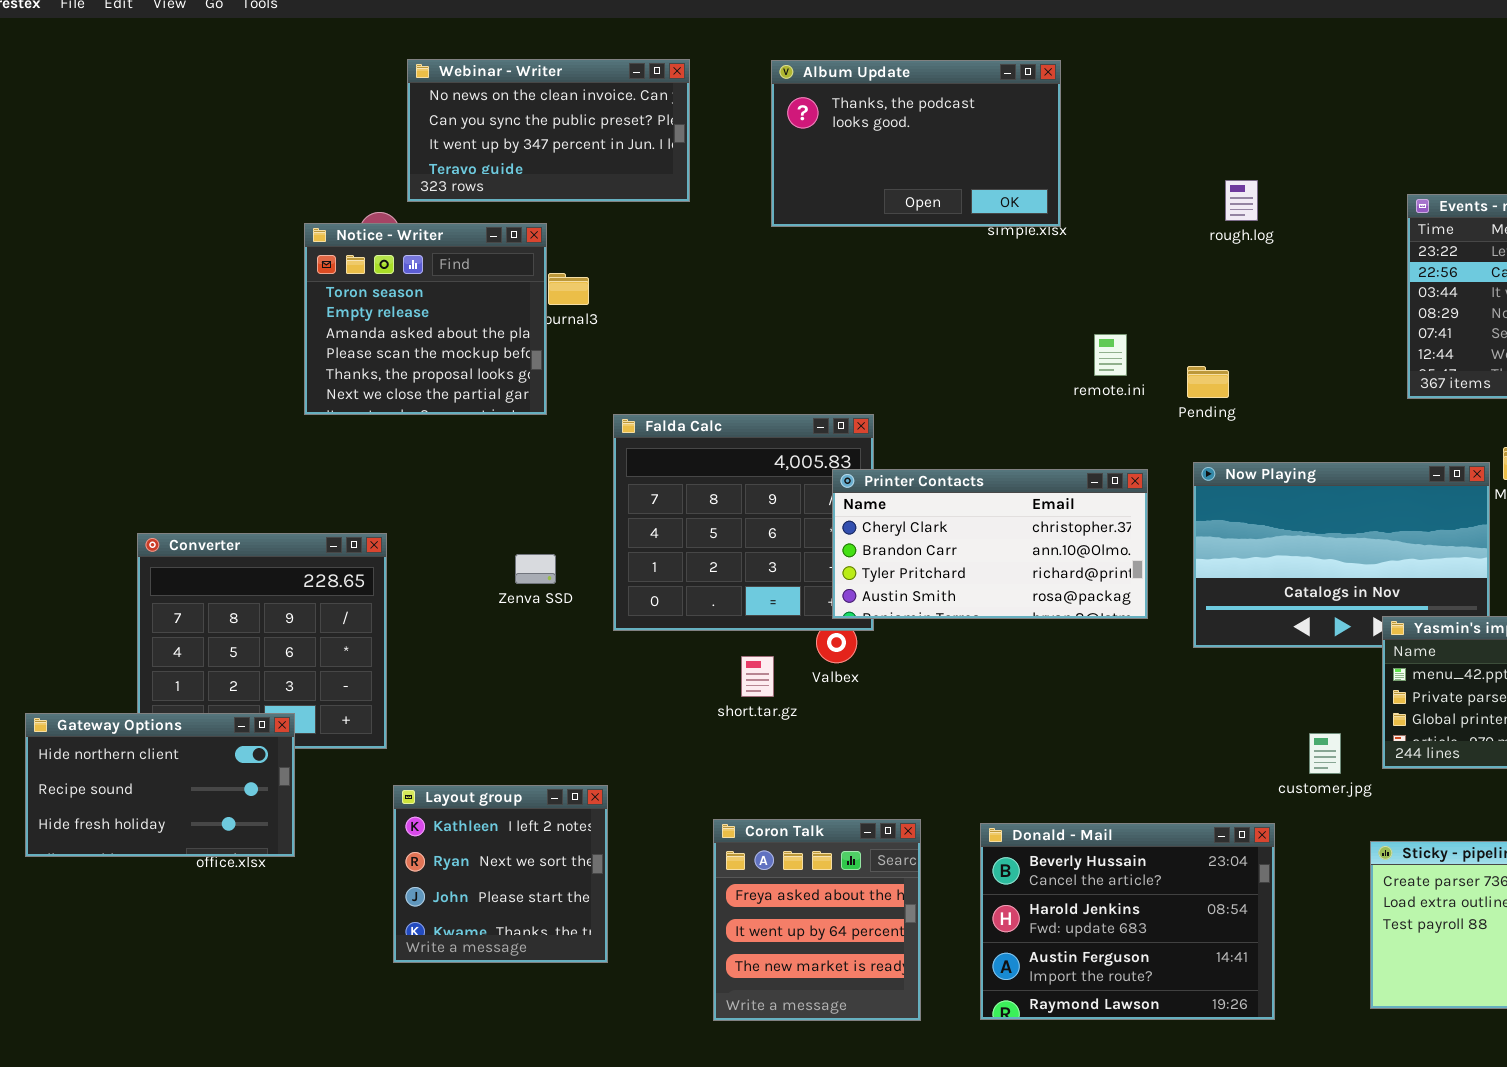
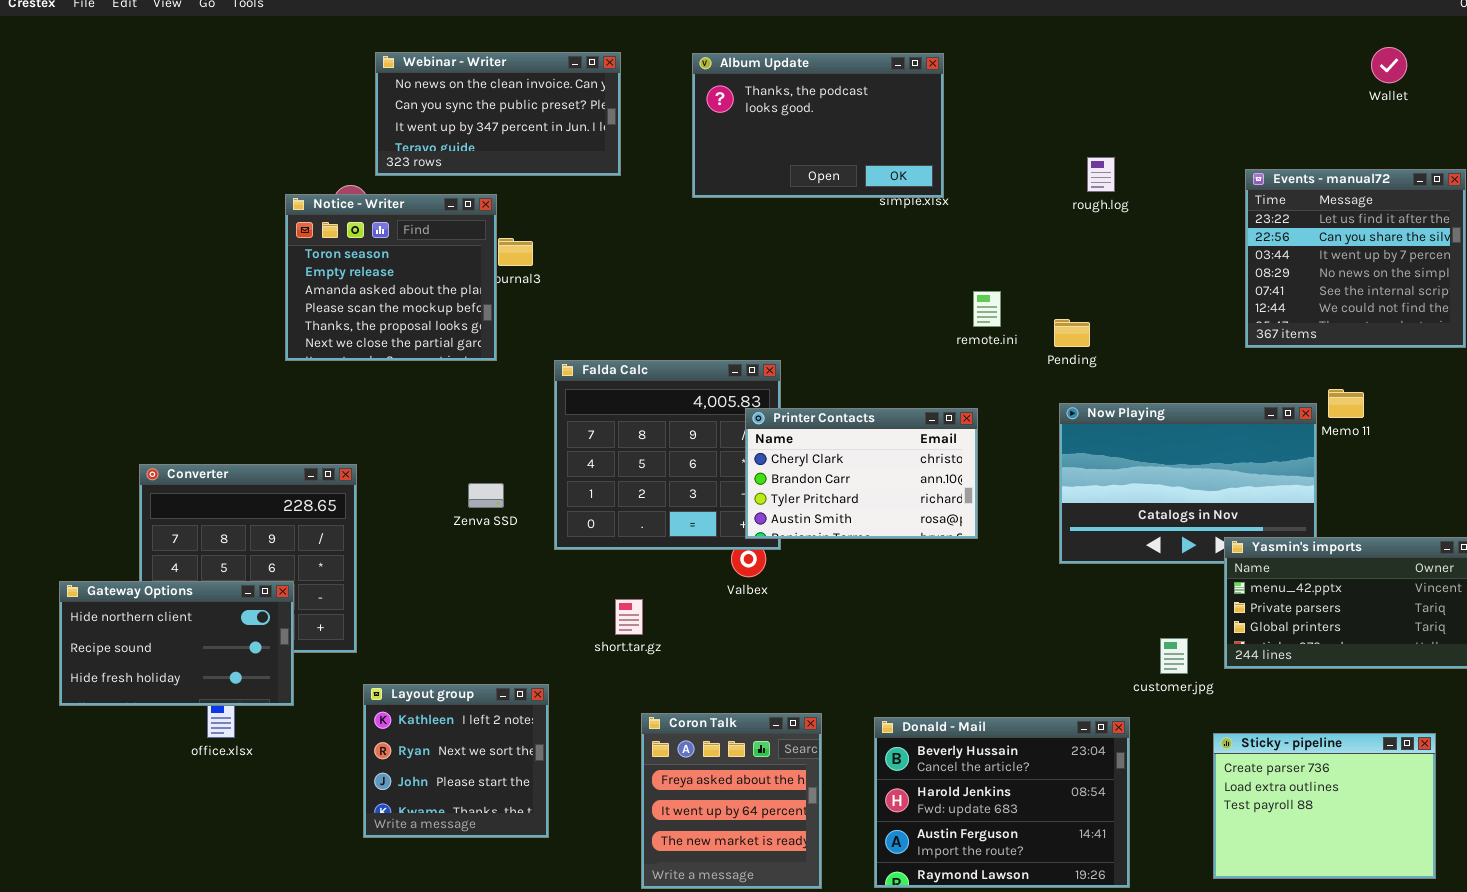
Printer Contacts: [832,469,1148,619] -> [745,408,978,539], resized
short.tar.gz: [741,656,774,697] -> [615,599,643,635], moved
Gateway Options: [25,713,295,857] -> [59,581,294,706], moved

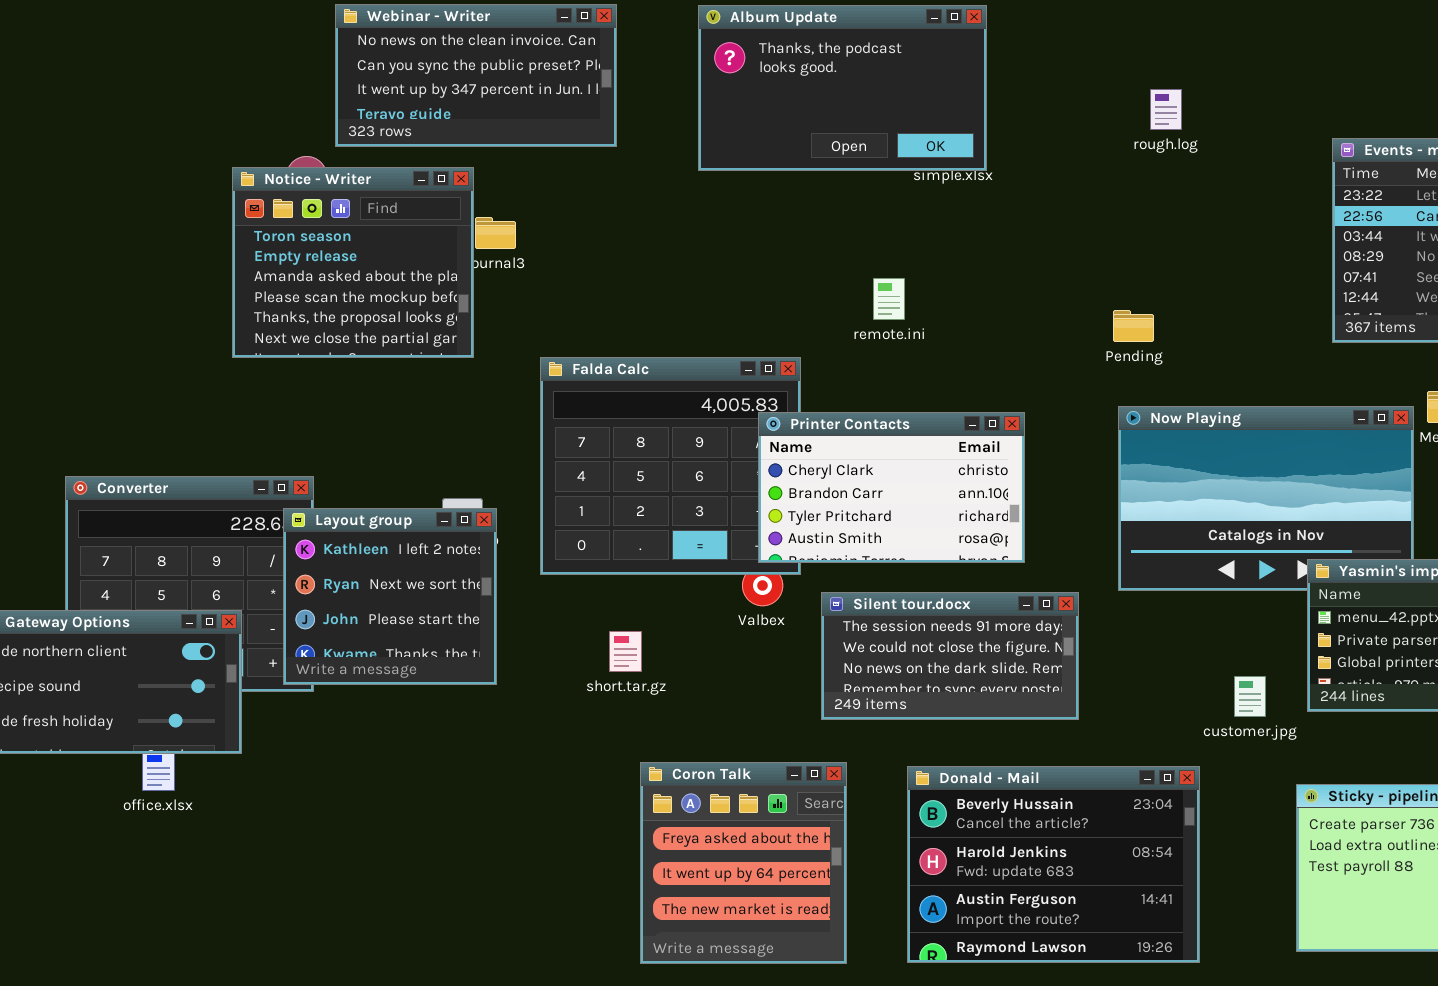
rough.log: [1087,157,1115,192] -> [1150,89,1182,130], moved
remote.ini: [973,291,1001,327] -> [873,278,905,320], moved
Silent tour.docx: none -> [821,592,1079,720], opened
Layout group: [363,684,549,838] -> [283,508,497,685], moved

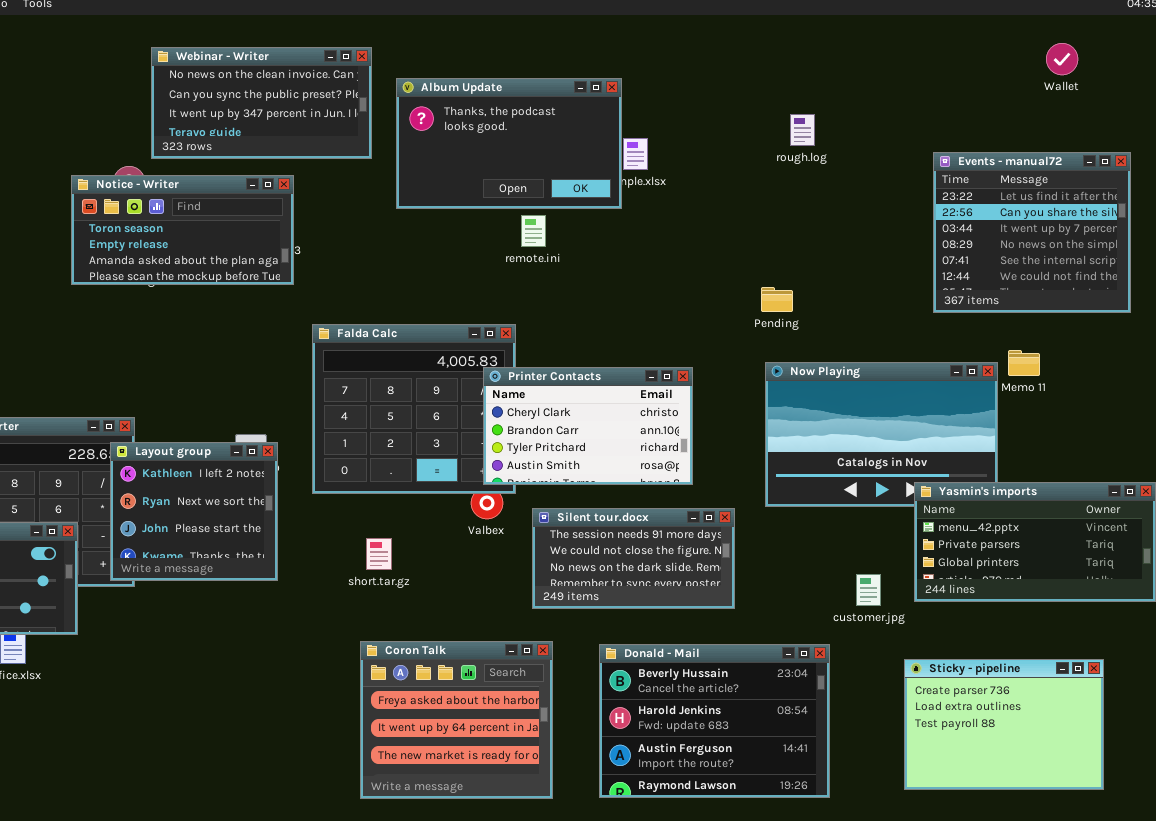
Album Update: [698,5,987,171] -> [396,78,622,209], moved
Notice - Writer: [232,167,474,358] -> [71,175,294,285], resized
remote.ini: [873,278,905,320] -> [521,215,546,247], moved
Coron Talk: [640,762,847,964] -> [360,641,553,799], resized

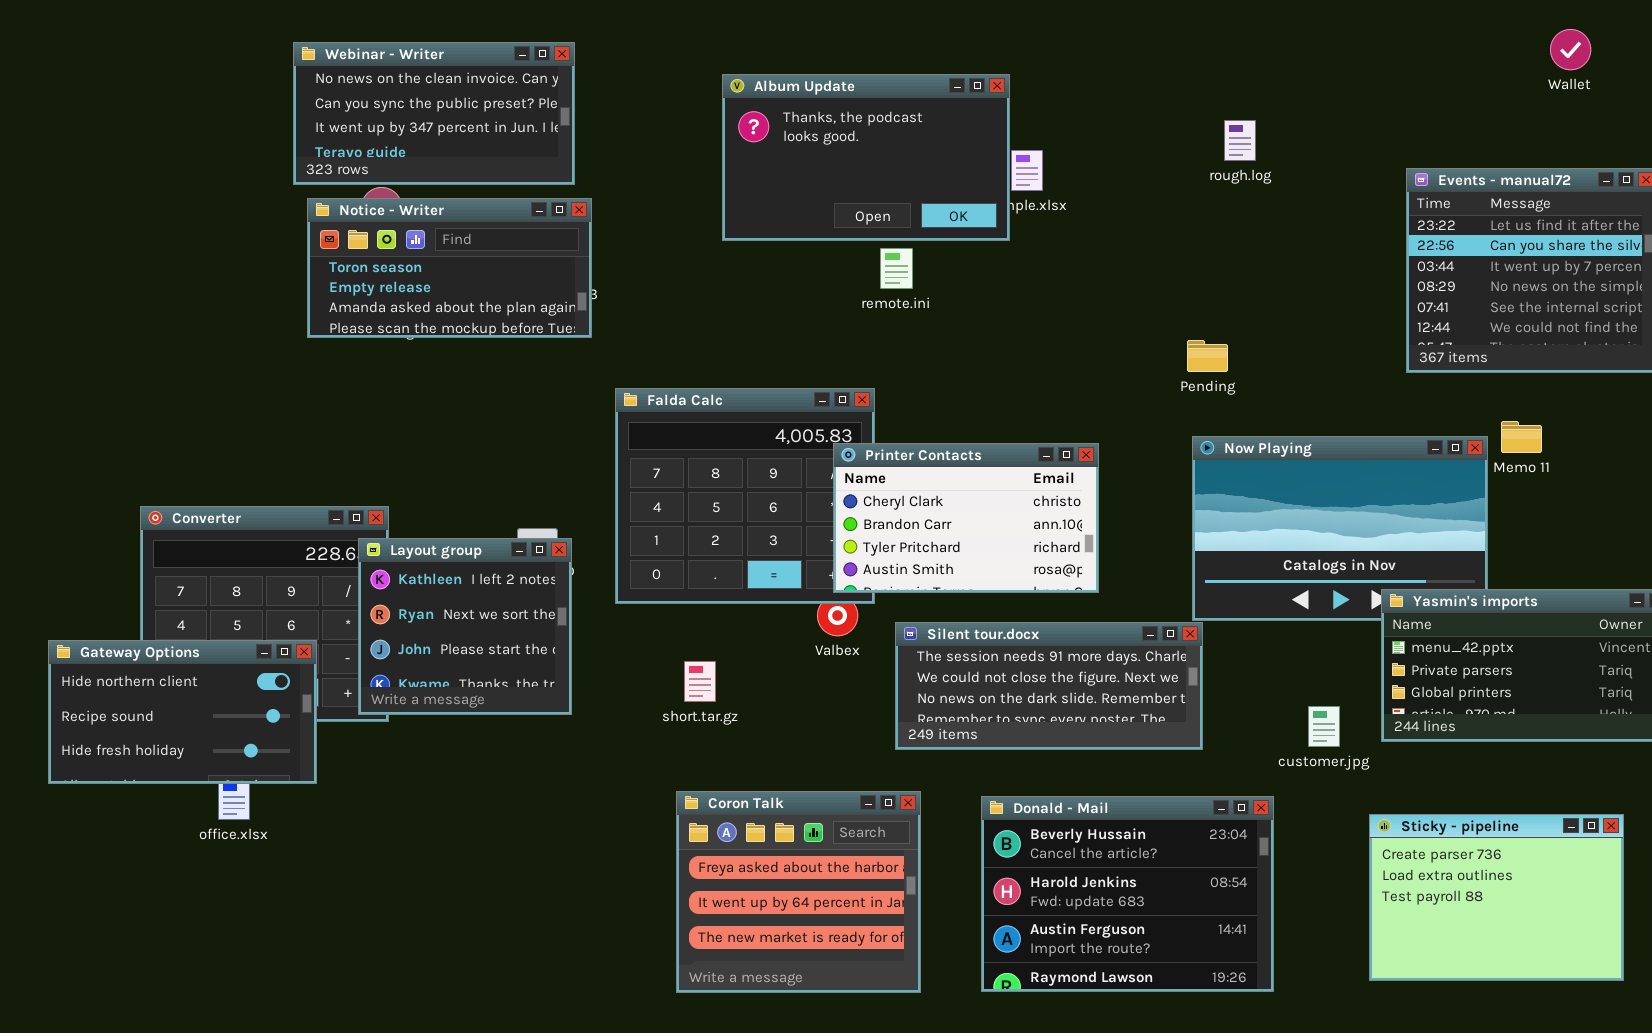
Webinar - Writer: [151,47,372,159] -> [293,42,575,185], moved
Silent tour.docx: [532,508,735,609] -> [895,622,1203,750], resized

